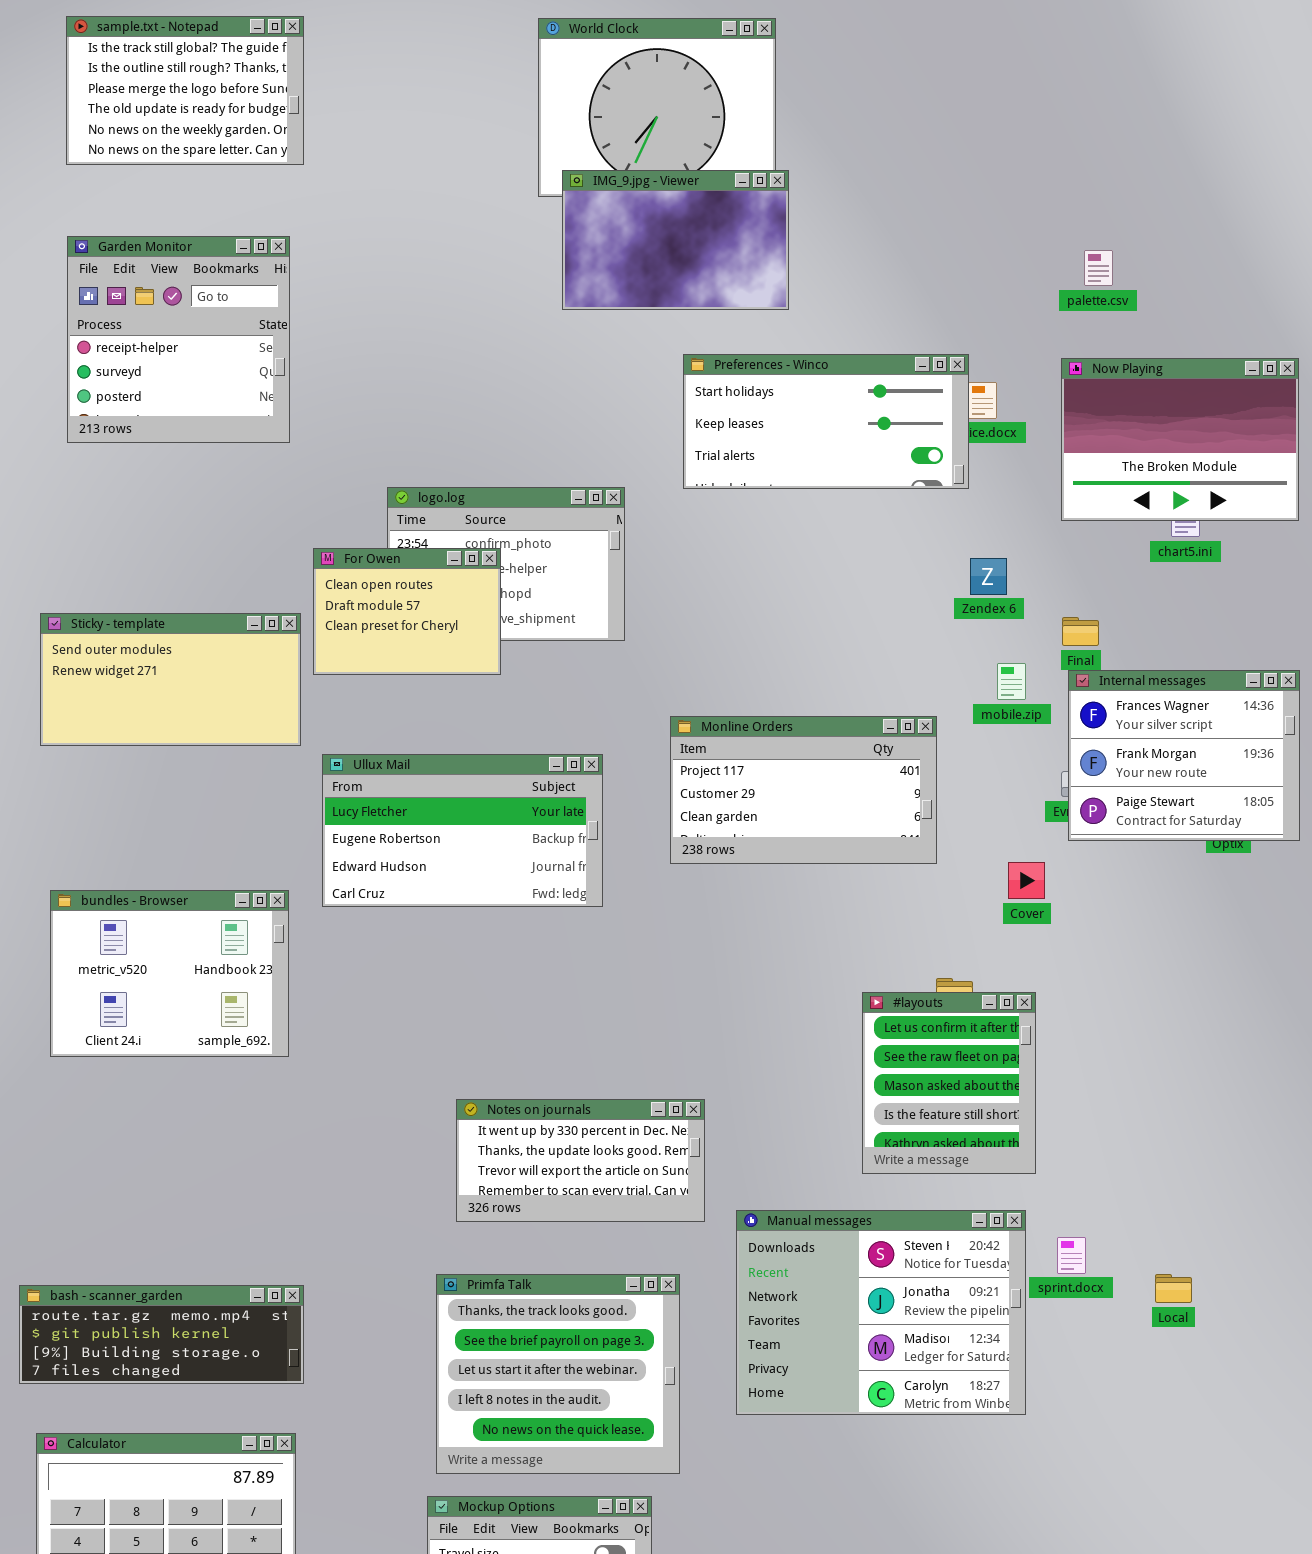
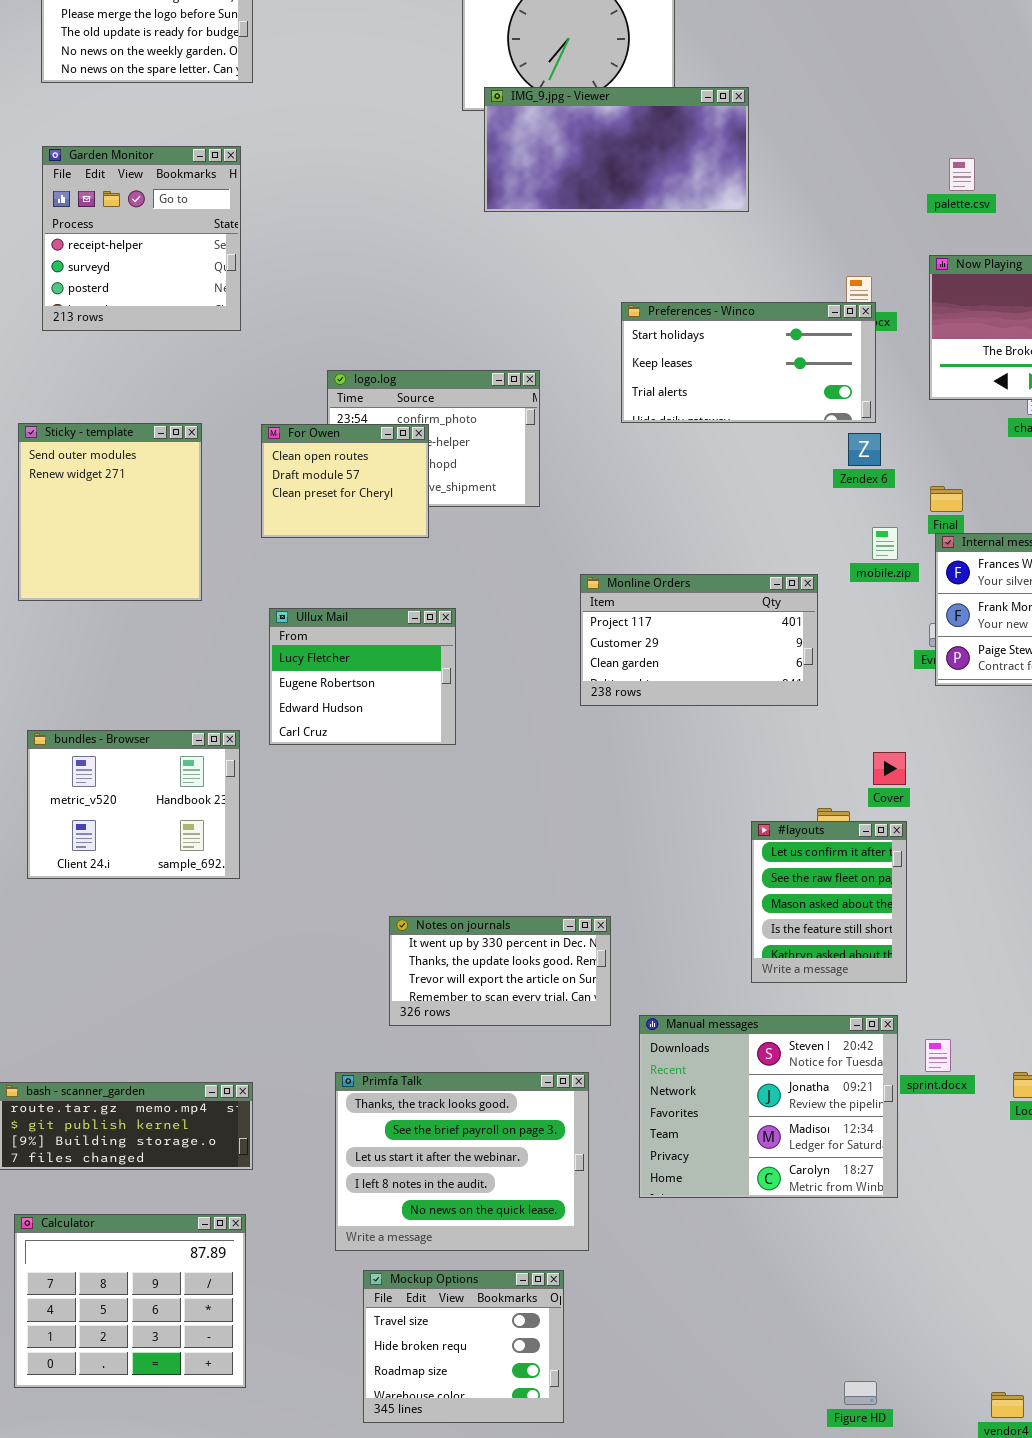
IMG_9.jpg - Viewer: [562,170,789,310] -> [484,87,749,212], resized
Preferences - Winco: [683,354,969,489] -> [621,302,876,423], moved
Sticky - template: [40,613,301,746] -> [18,423,202,601], resized
Ullux Mail: [322,754,603,907] -> [269,608,456,745], resized
Cover: [1008,862,1045,899] -> [873,752,906,785], moved
Primfa Talk: [436,1274,680,1474] -> [335,1072,589,1251], resized

